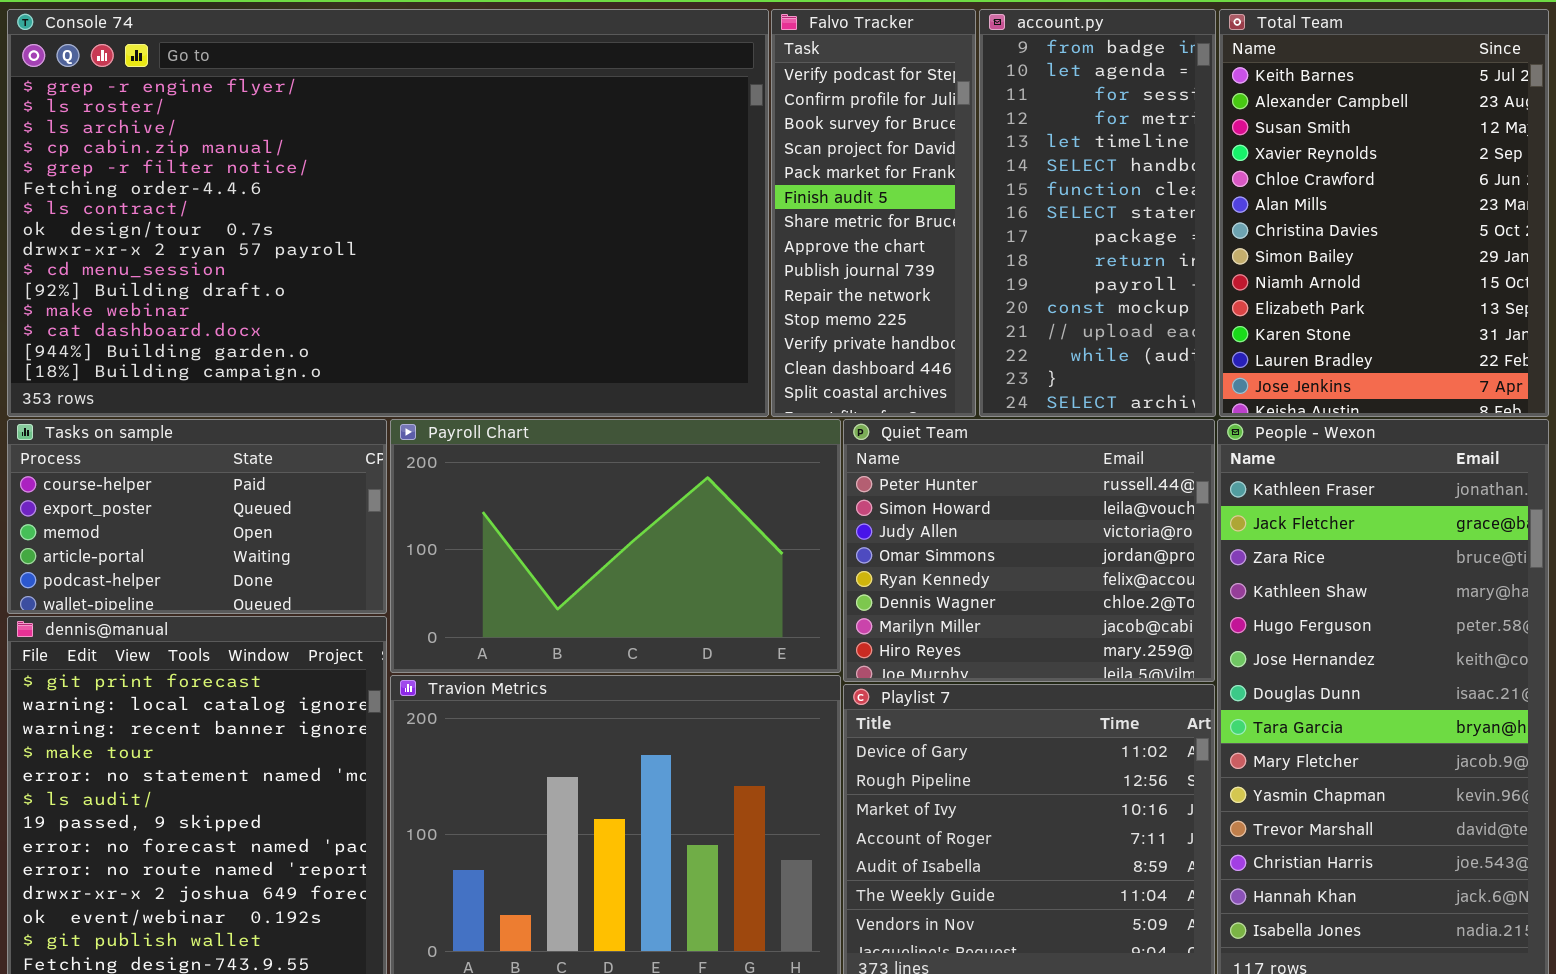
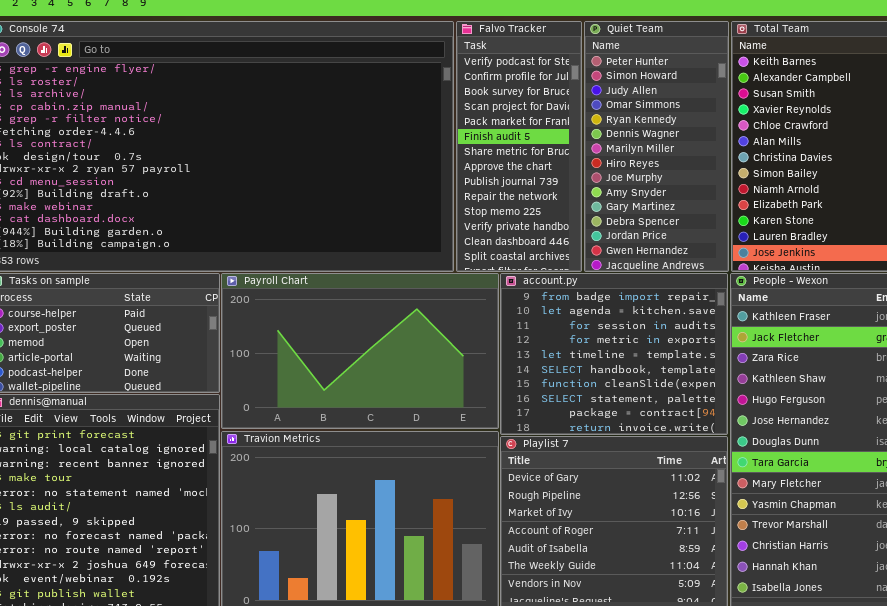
account.py: [979,9,1216,417] -> [500,273,728,435], moved, resized
Quiet Team: [843,419,1215,682] -> [584,21,729,272], moved, resized

